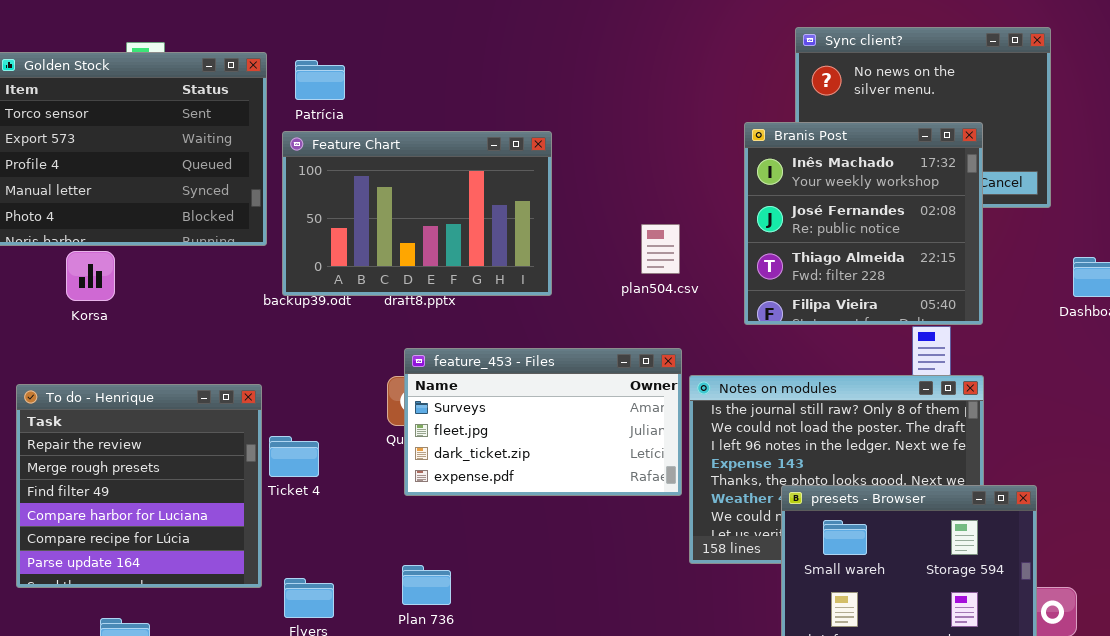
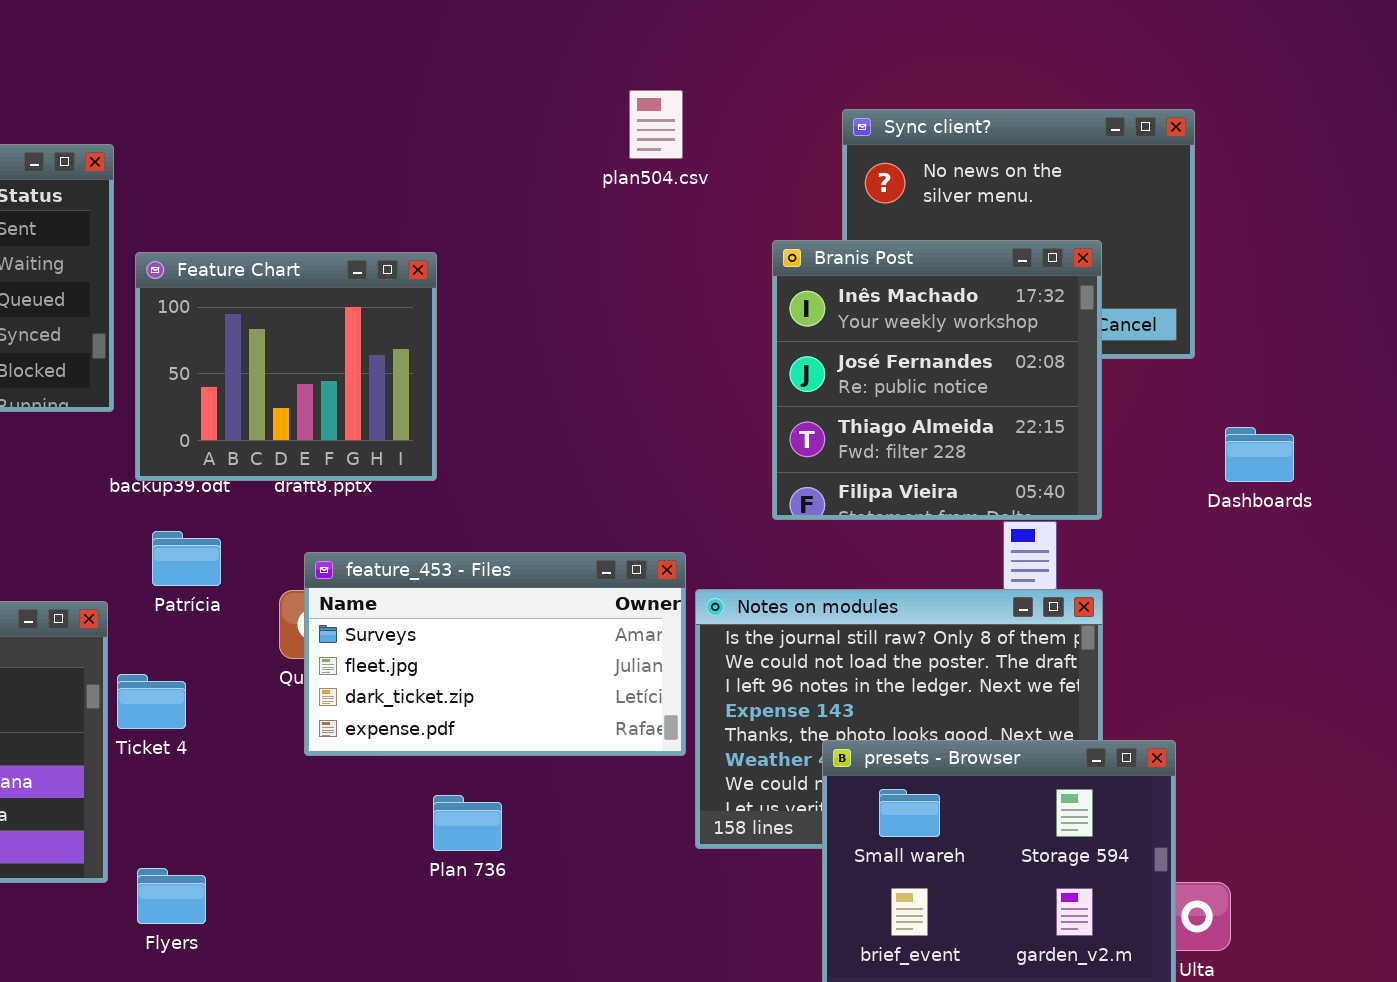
Patrícia: [295,60,345,100] -> [152,531,221,586], moved
Feature Chart: [282,131,552,296] -> [135,252,437,481], resized
plan504.csv: [641,224,680,274] -> [629,90,683,159], moved
Plan 736: [402,565,451,605] -> [433,795,502,851], moved

